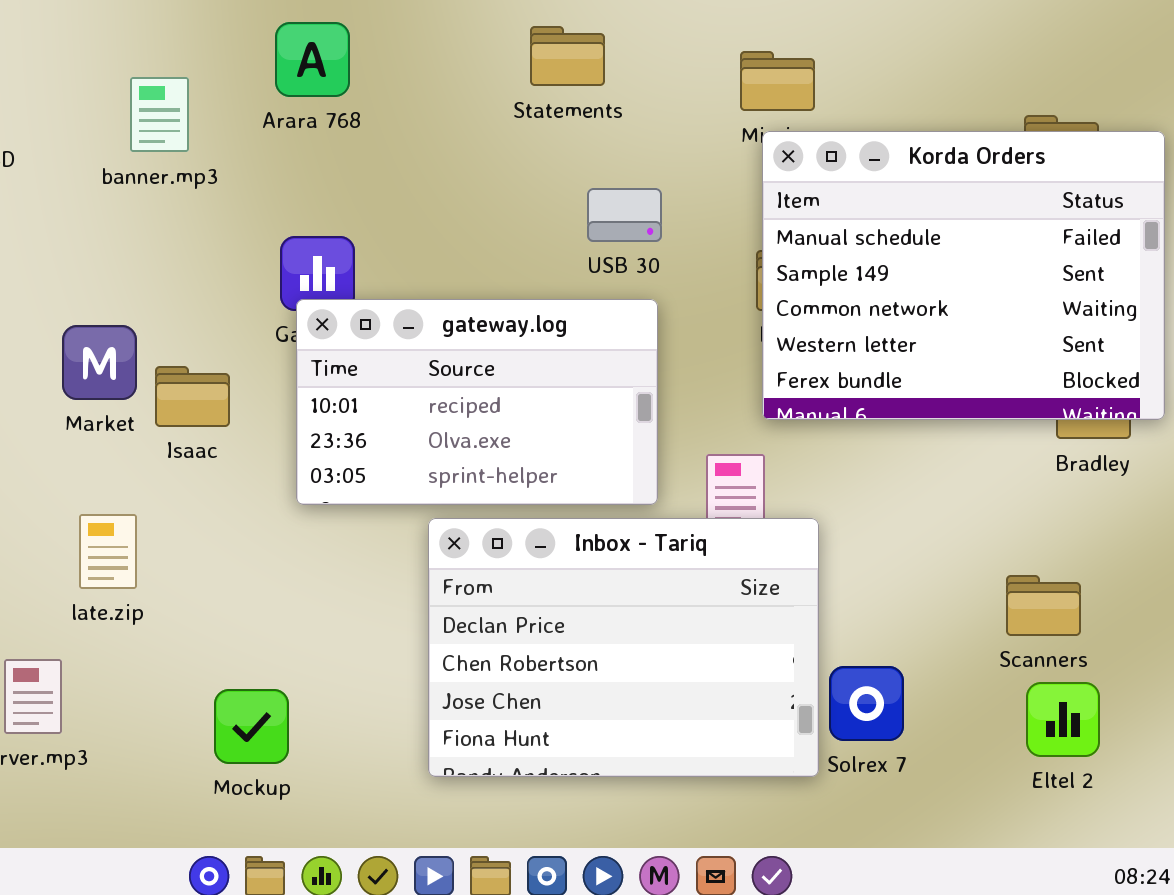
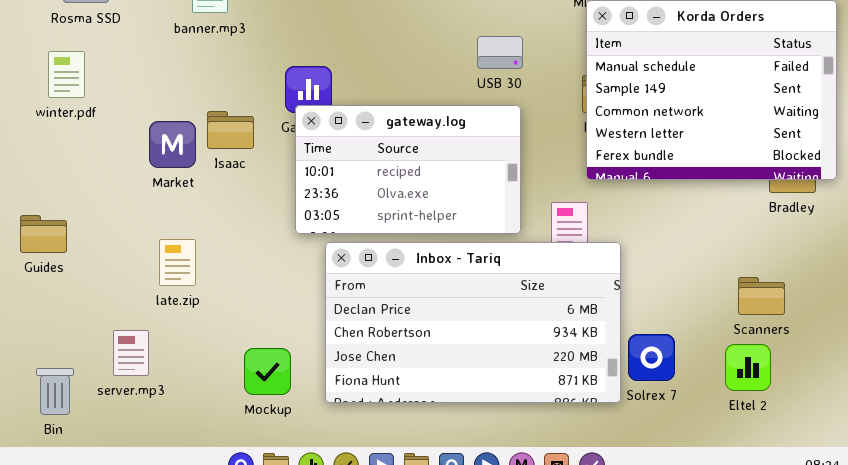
Isaac: [155,366,230,427] -> [207,111,254,149], moved
Inbox - Tariq: [428,518,819,777] -> [325,242,621,403], resized
Eltel 2: [1026,682,1100,757] -> [725,344,771,391], moved

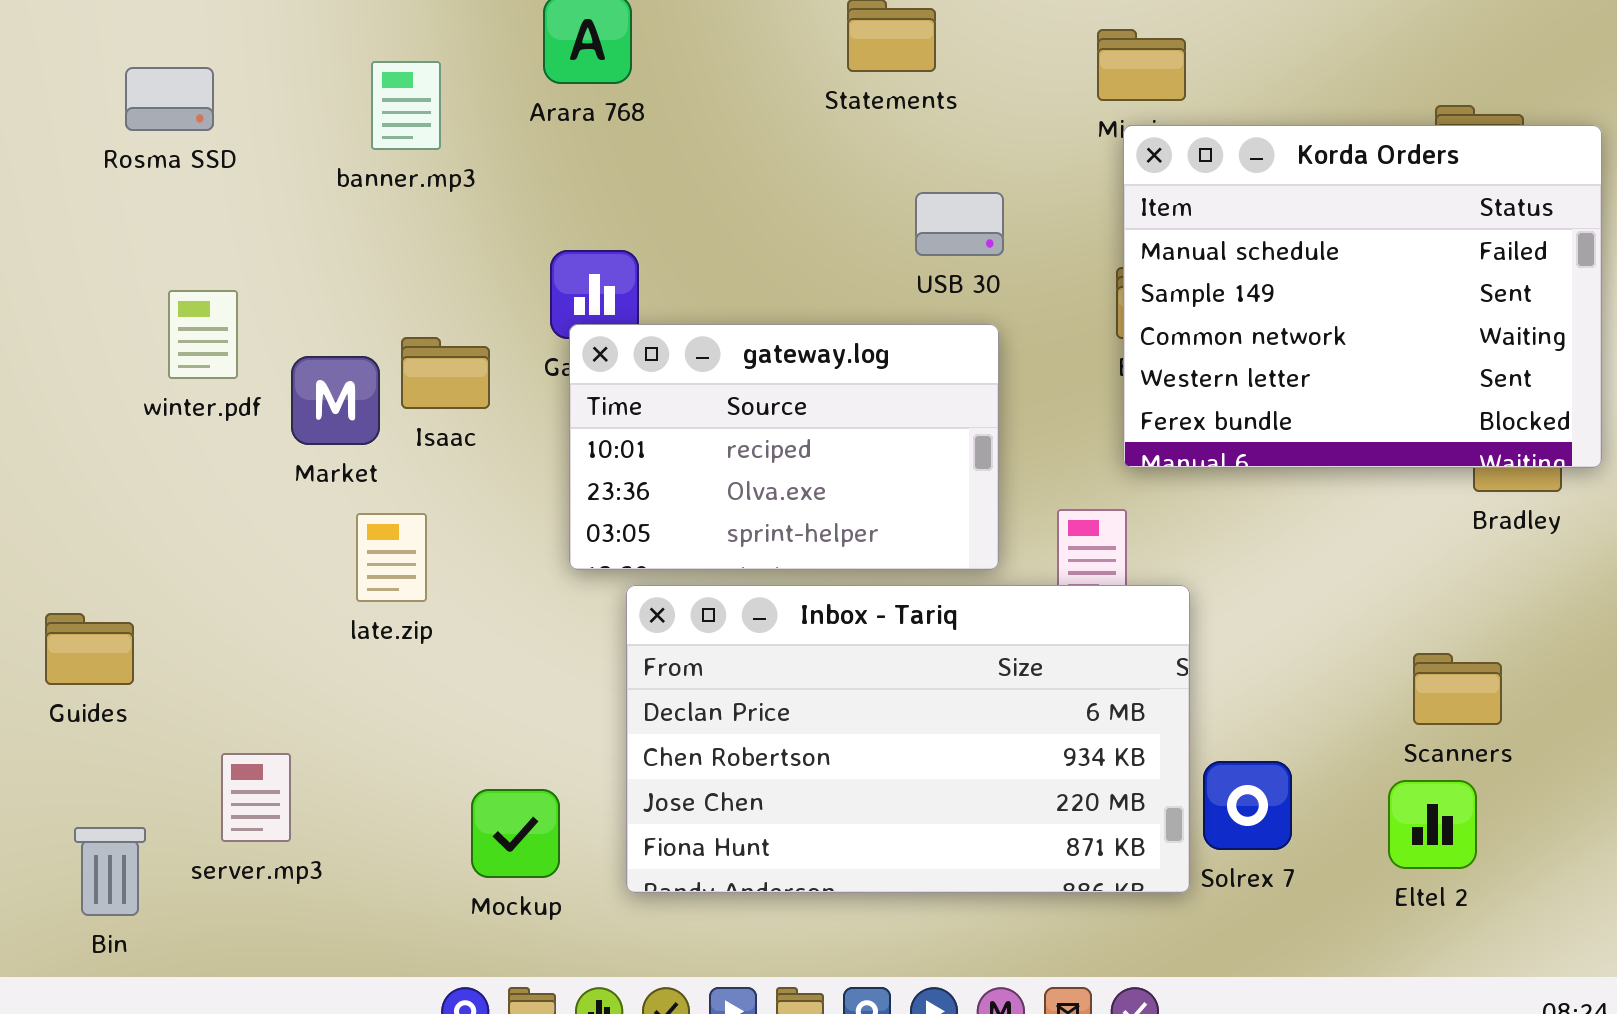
winter.pdf: [48,51,85,98] -> [168,290,238,379], moved
Guides: [20,215,67,253] -> [45,613,134,685], moved
late.zip: [159,239,196,286] -> [356,513,427,602], moved

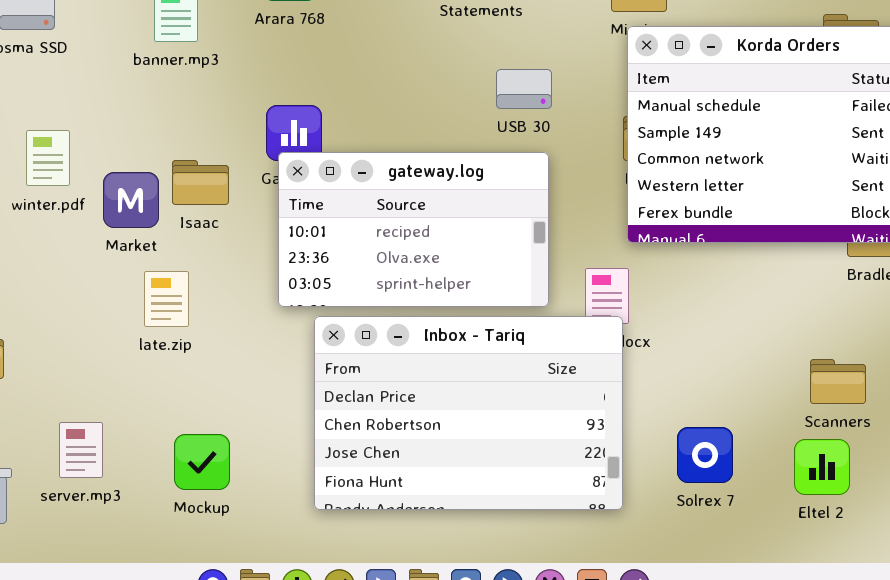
Inbox - Tariq: [626,585,1190,893] -> [314,316,623,510], resized
Mockup: [471,789,560,878] -> [174,434,230,490], moved

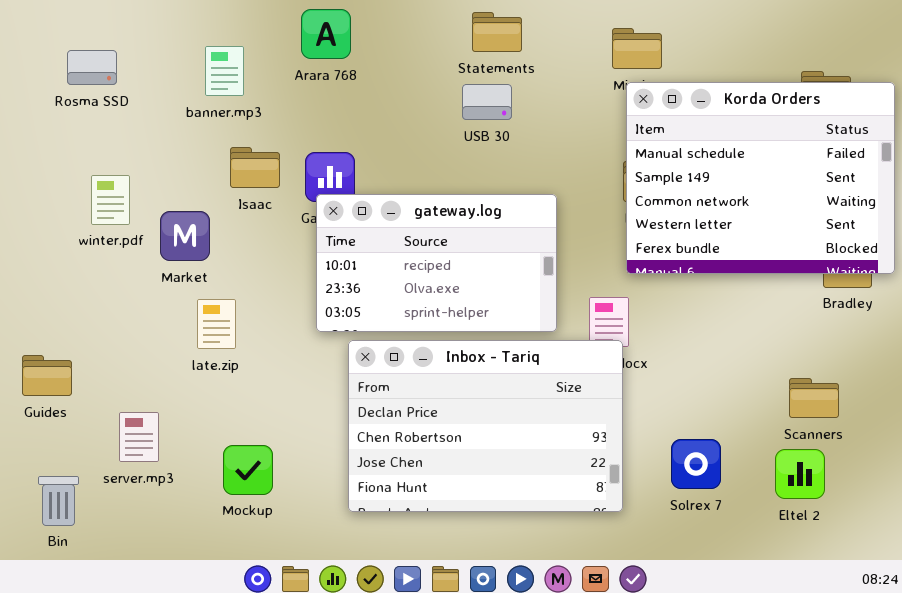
USB 30: [496,69,552,109] -> [462,84,512,120], moved
Isaac: [172,160,229,205] -> [230,147,280,188], moved
server.mp3: [59,422,103,478] -> [119,412,159,462], moved

